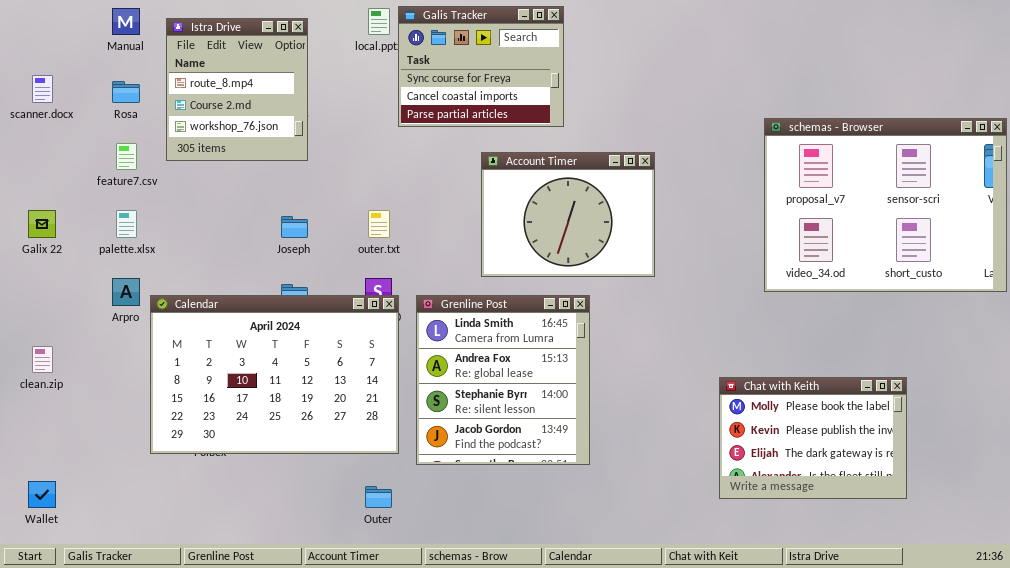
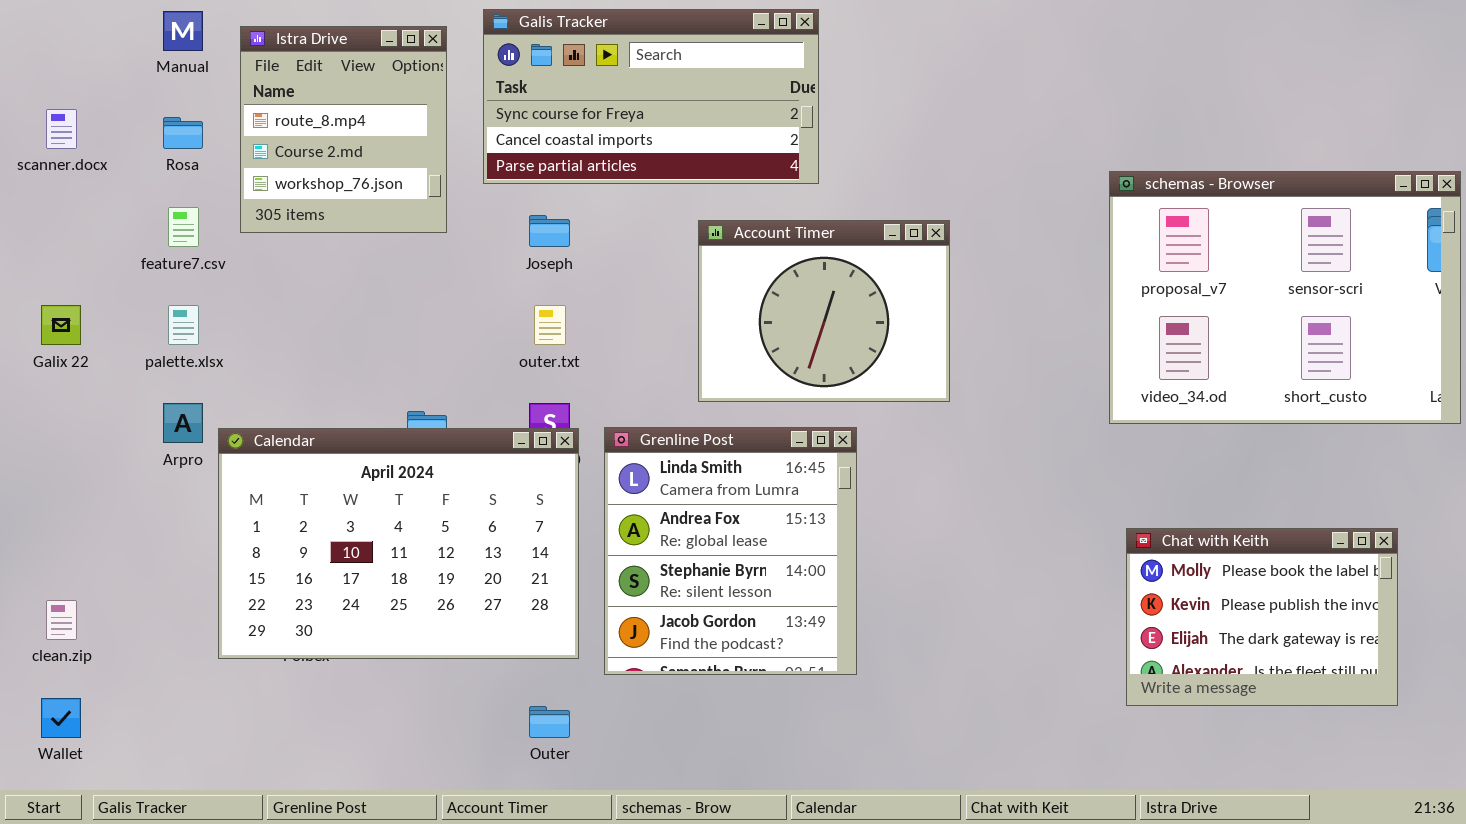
Galis Tracker: [398,6,564,127] -> [483,9,819,184], resized
Joseph: [281,216,308,238] -> [529,215,570,247], moved
clean.zip: [32,346,53,373] -> [46,600,77,640], moved
Chat with Keith: [719,377,907,499] -> [1126,528,1398,706], moved

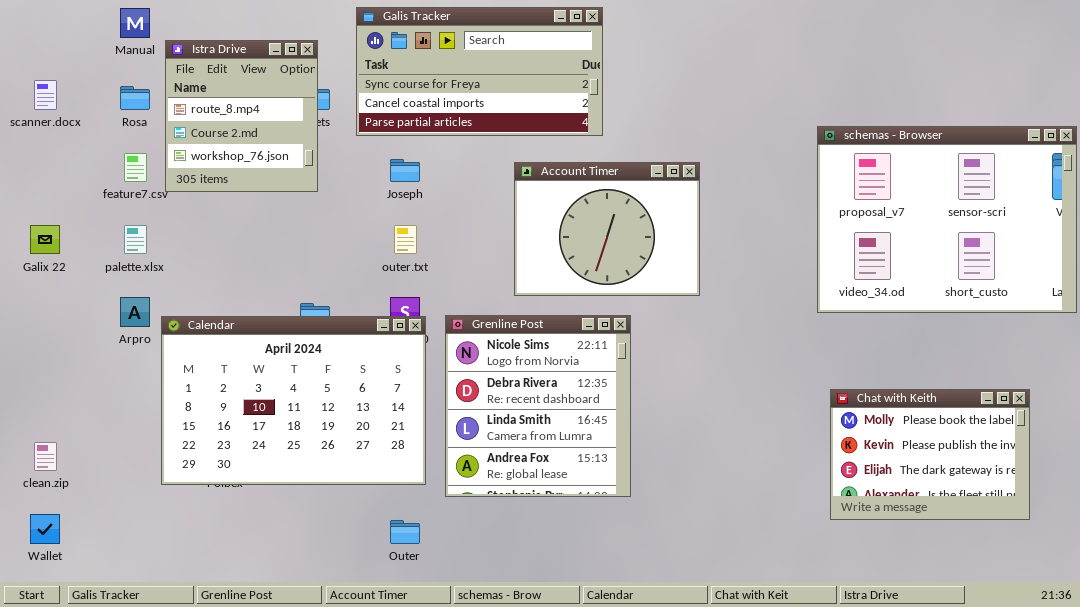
Istra Drive: [240,26,447,233] -> [165,40,318,192], moved
Grenline Post: [604,427,857,675] -> [445,315,631,497], scrolled up 2 rows

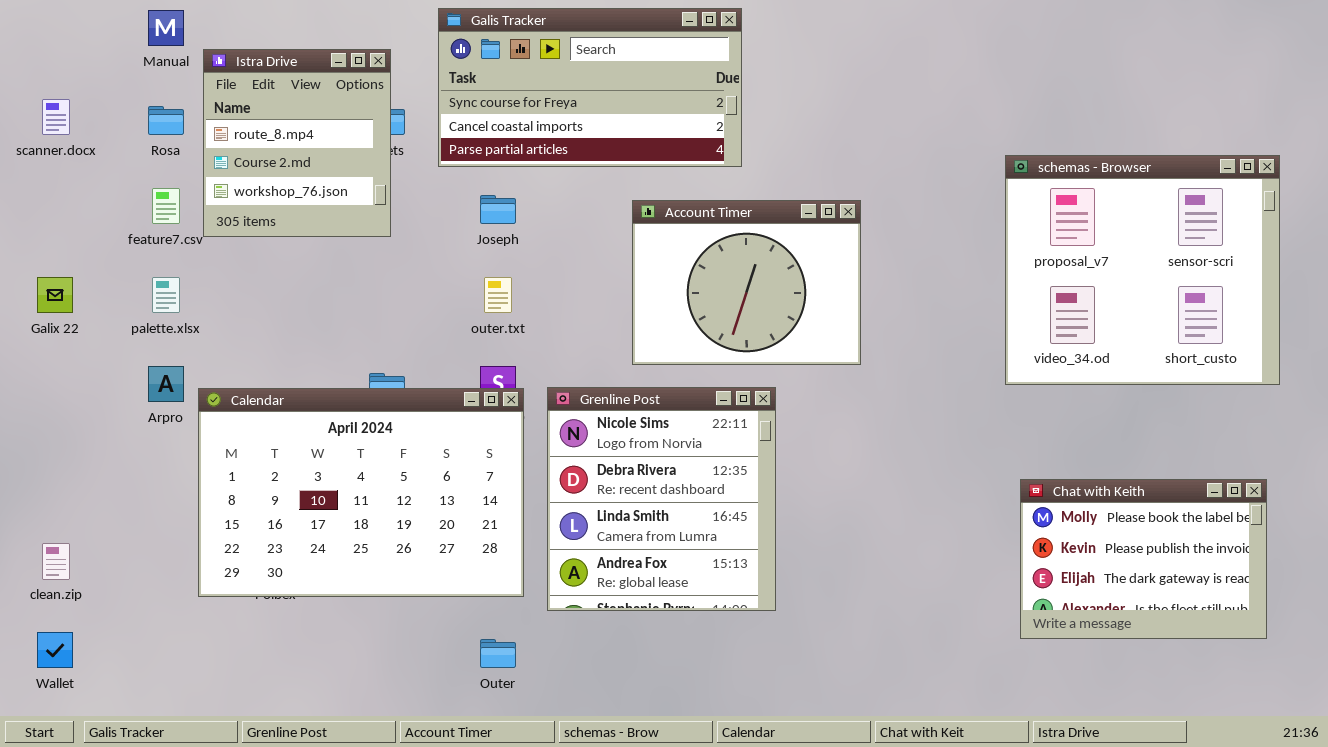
schemas - Browser: [817,126,1077,313] -> [1005,155,1280,385], resized

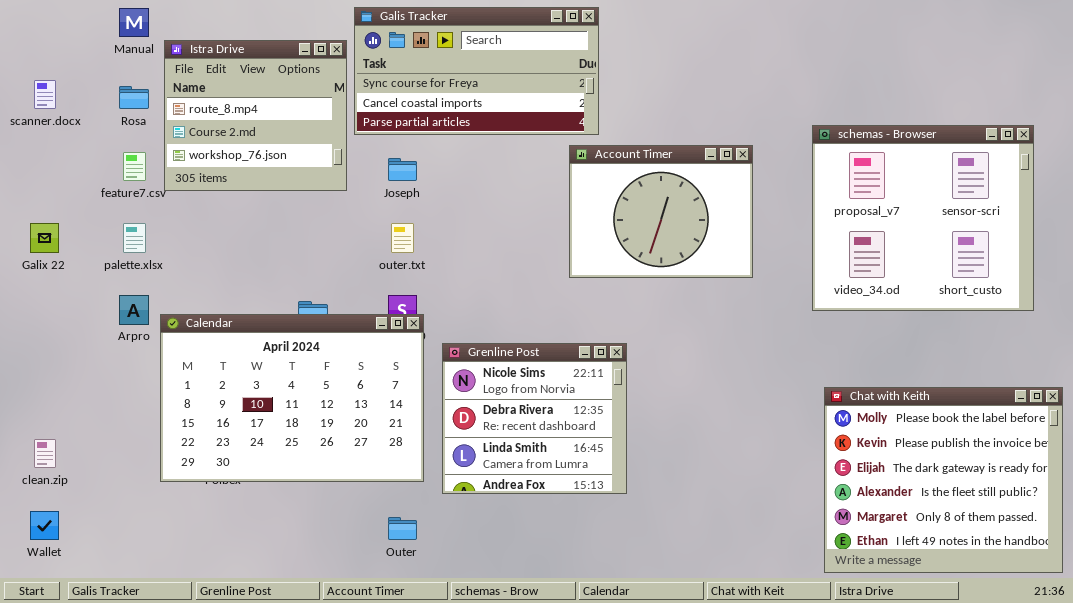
Istra Drive: [203,49,391,237] -> [164,40,347,191], resized
Account Timer: [632,200,861,365] -> [569,145,753,278], moved
Grenline Post: [547,387,776,611] -> [442,343,627,494], resized
Chat with Keith: [1020,479,1267,639] -> [824,387,1063,573], resized

